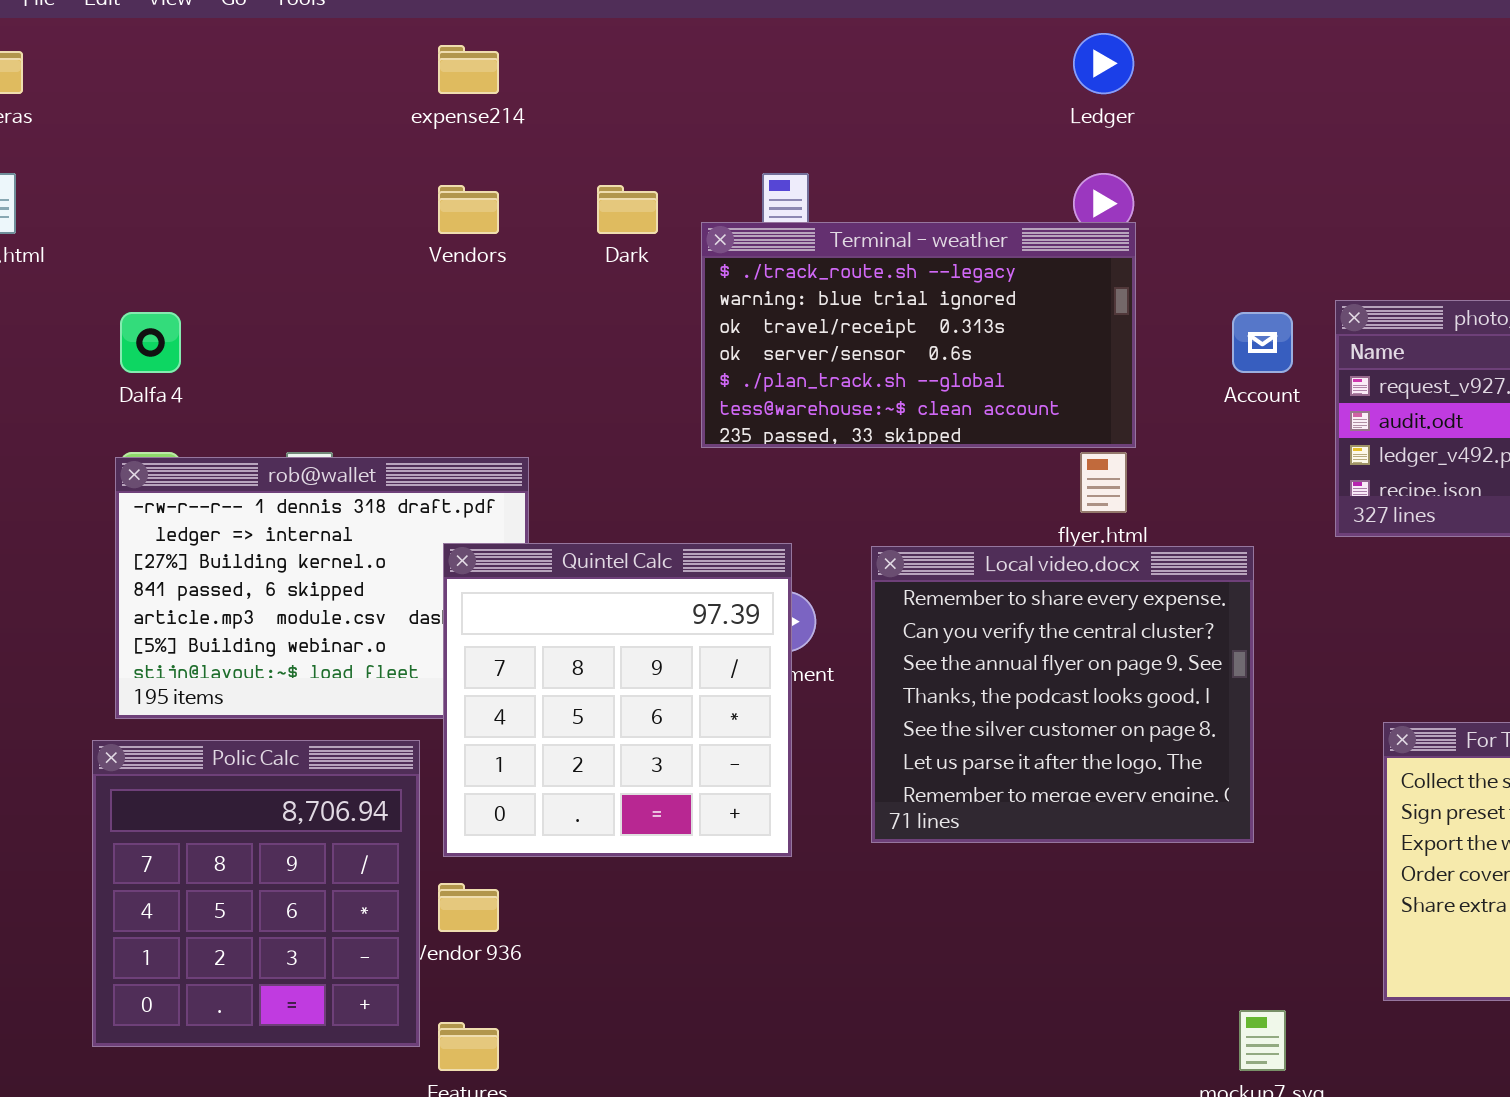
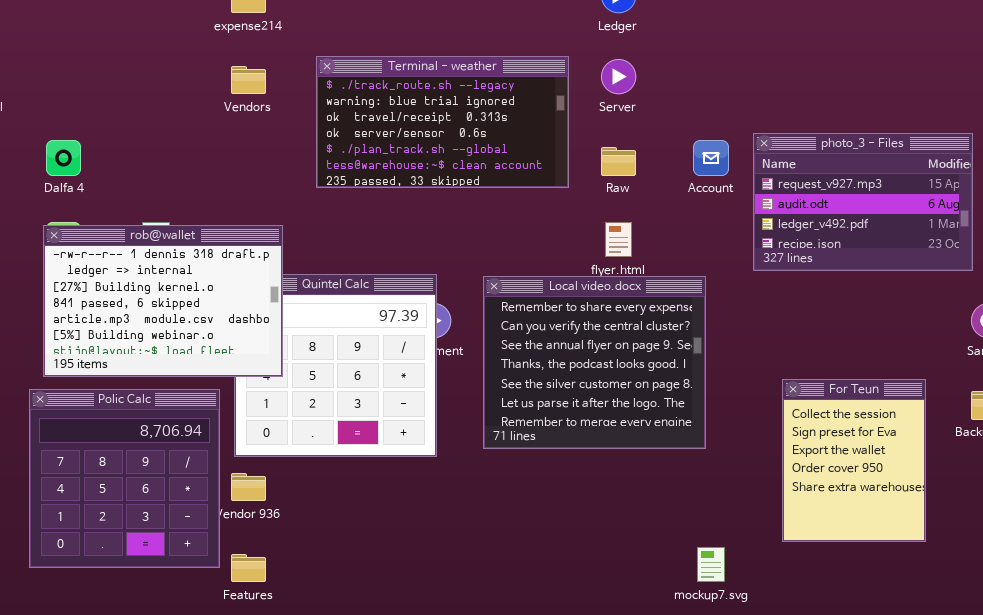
Terminal - weather: [701,222,1136,448] -> [316,56,569,188], moved
rob@wallet: [115,457,529,719] -> [43,225,283,377], raised

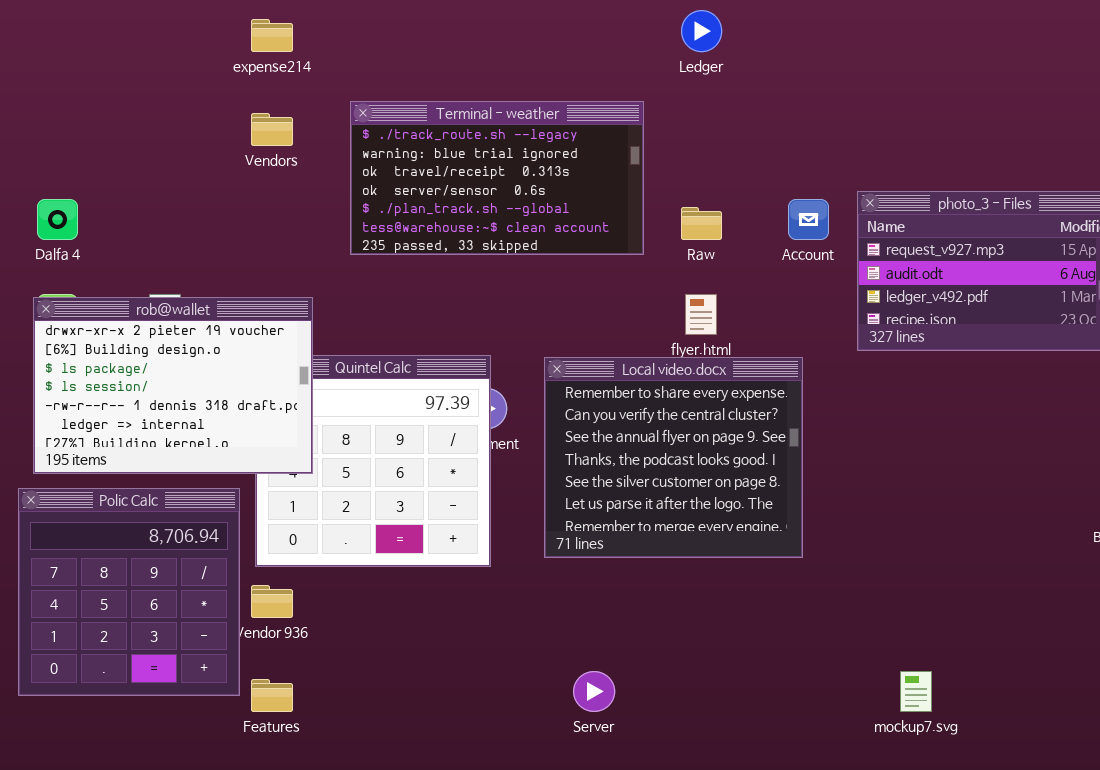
Server: [601,59,636,94] -> [573,671,615,712], moved
rob@wallet: [43,225,283,377] -> [33,297,313,474], scrolled up 4 rows
For Teun: [782,379,926,542] -> none, closed
mockup7.svg: [697,547,725,582] -> [900,671,932,712], moved

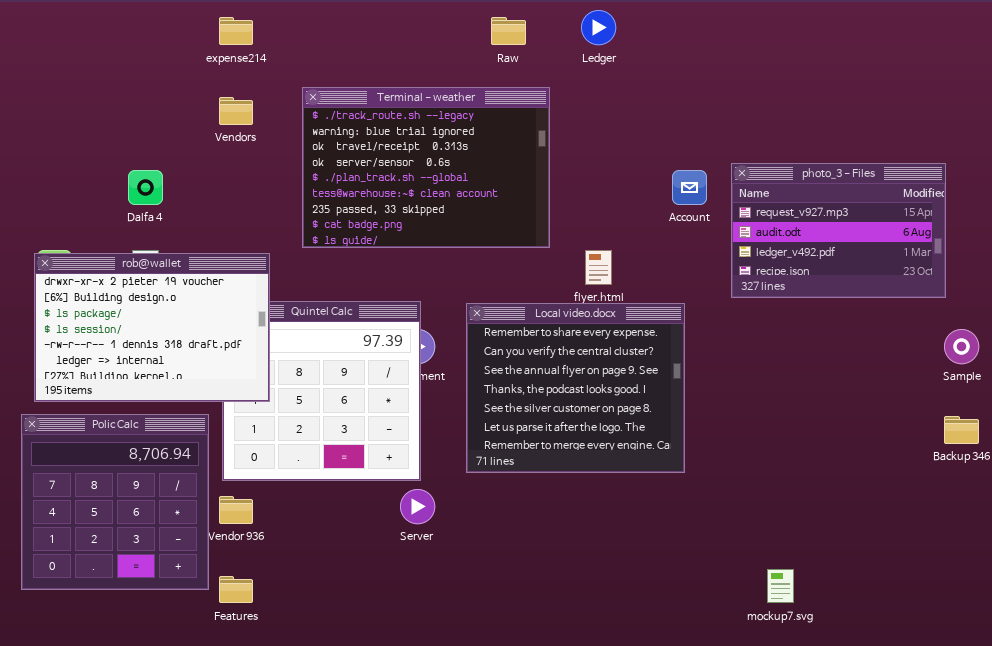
Terminal - weather: [350,101,644,255] -> [302,87,550,248], resized
Dalfa 4: [37,199,78,240] -> [128,170,163,205], moved
Raw: [681,207,722,240] -> [491,17,526,45], moved
Server: [573,671,615,712] -> [400,489,435,524], moved

